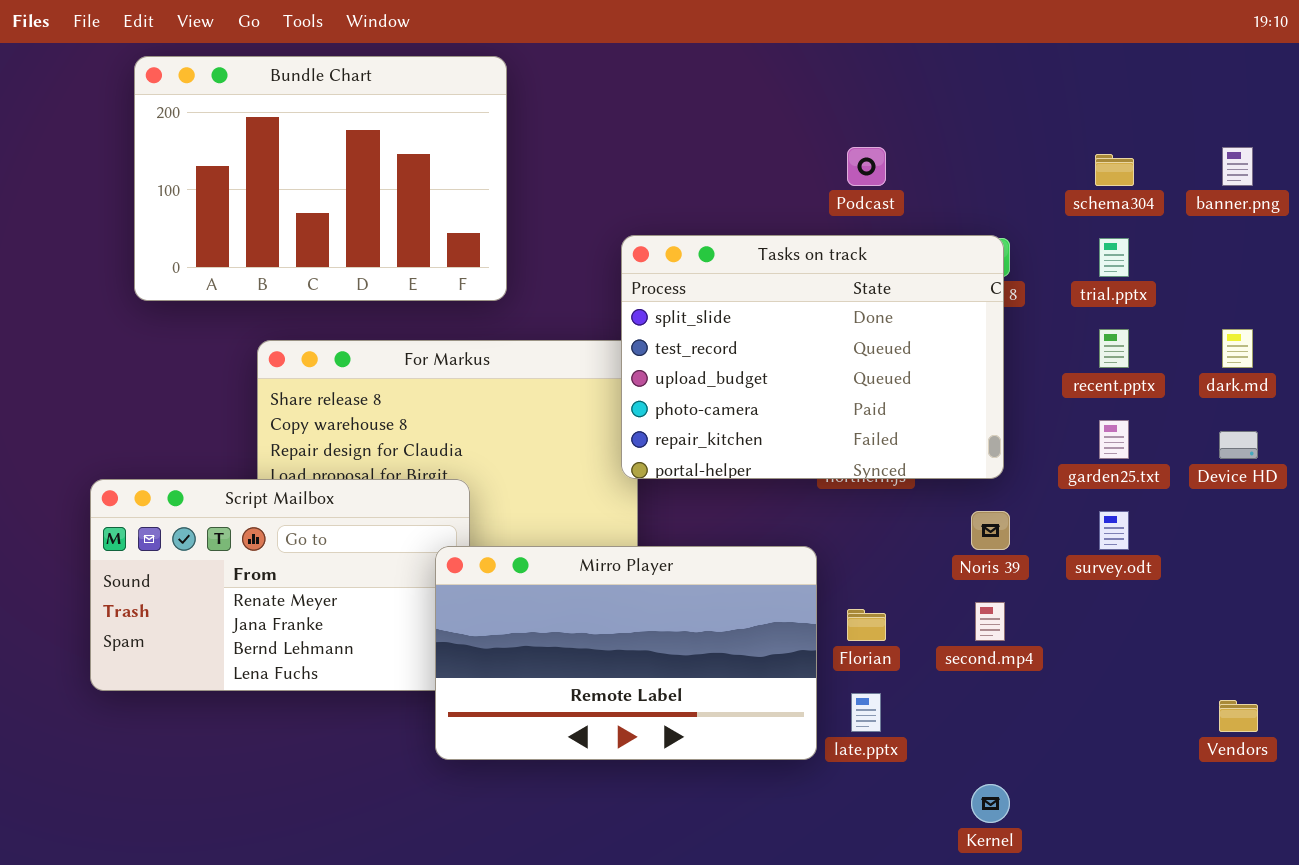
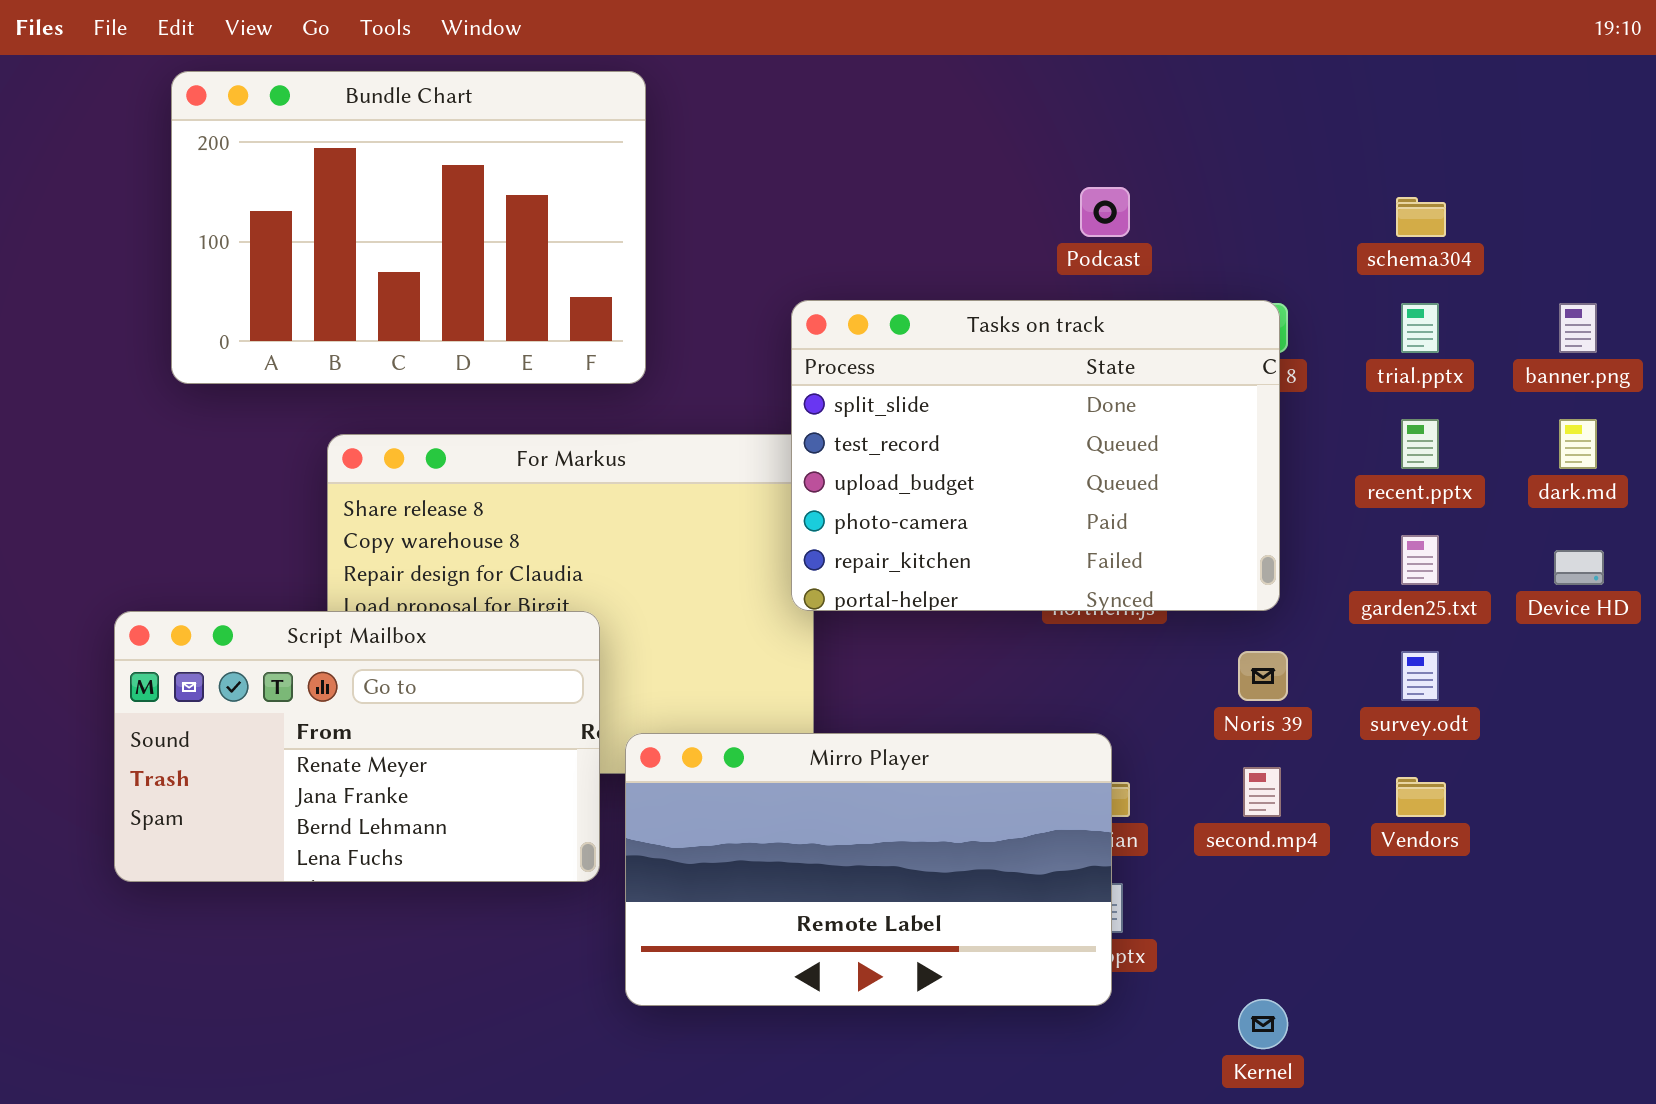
banner.png: [1222,147,1253,186] -> [1559,303,1597,353], moved
Mirro Player: [435,546,817,760] -> [625,733,1112,1006], moved
Vendors: [1219,700,1258,732] -> [1396,777,1446,817], moved

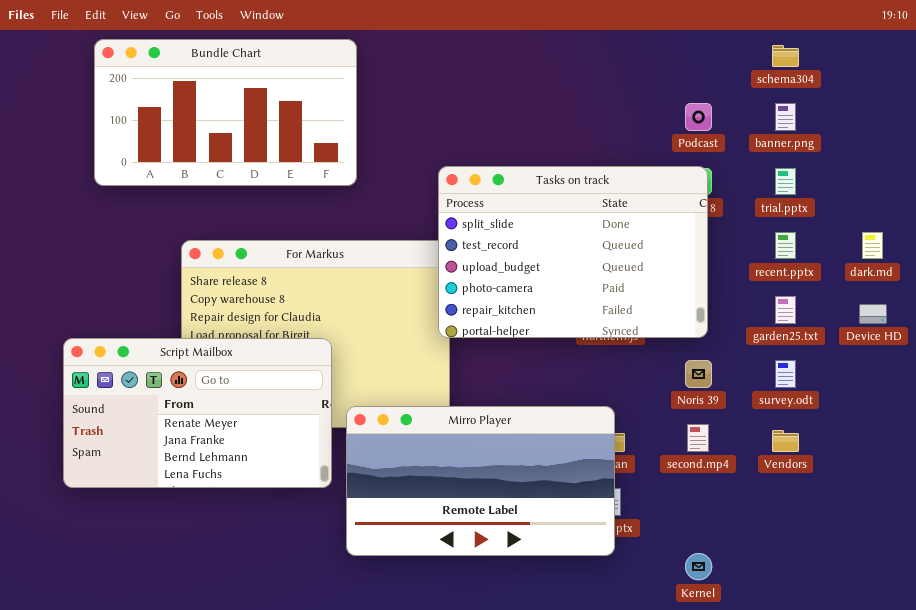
Bundle Chart: [171,71,646,384] -> [94,39,357,186], resized
Podcast: [1080,187,1130,237] -> [685,103,712,131], moved
schema304: [1396,197,1446,237] -> [772,45,799,67], moved
banner.png: [1559,303,1597,353] -> [775,103,796,131], moved

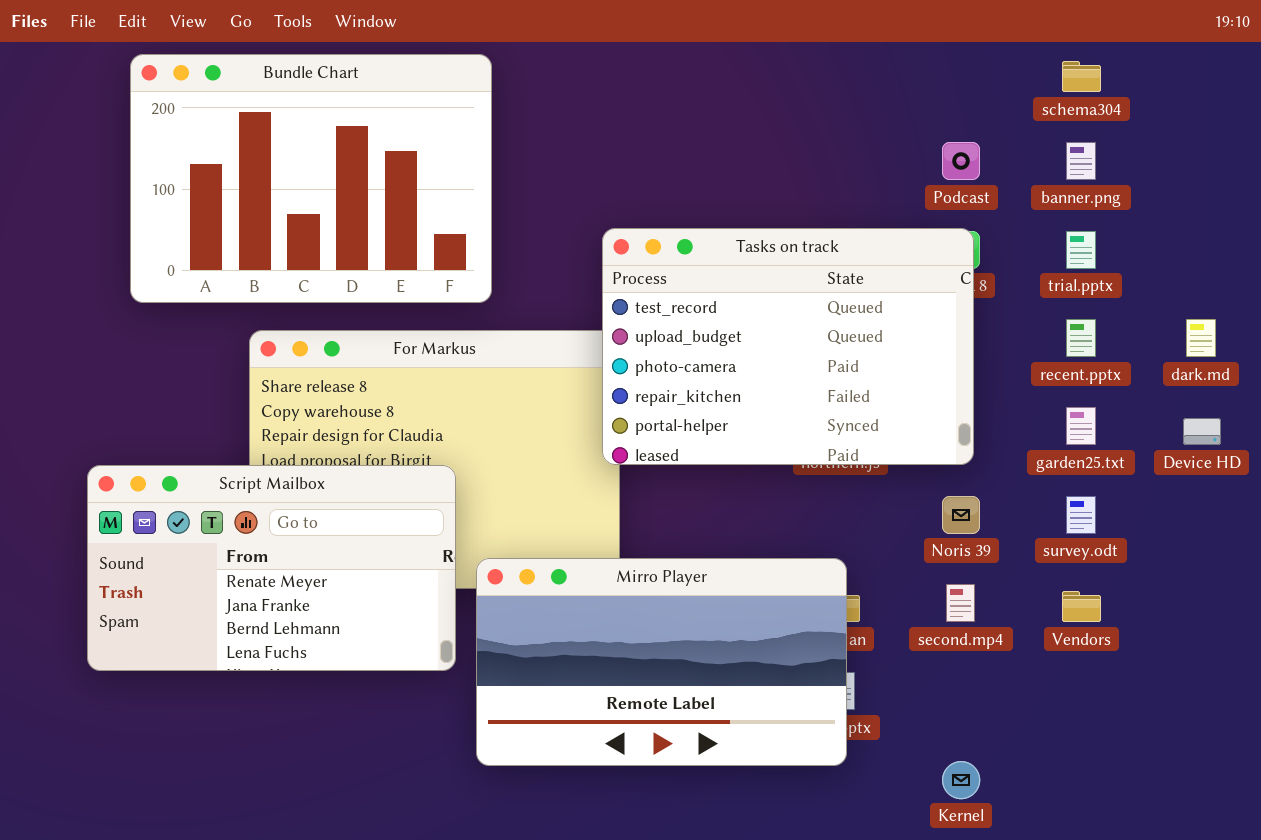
Bundle Chart: [94,39,357,186] -> [130,54,492,303], resized
Tasks on track: [438,166,708,338] -> [602,228,974,465], scrolled down 1 row

